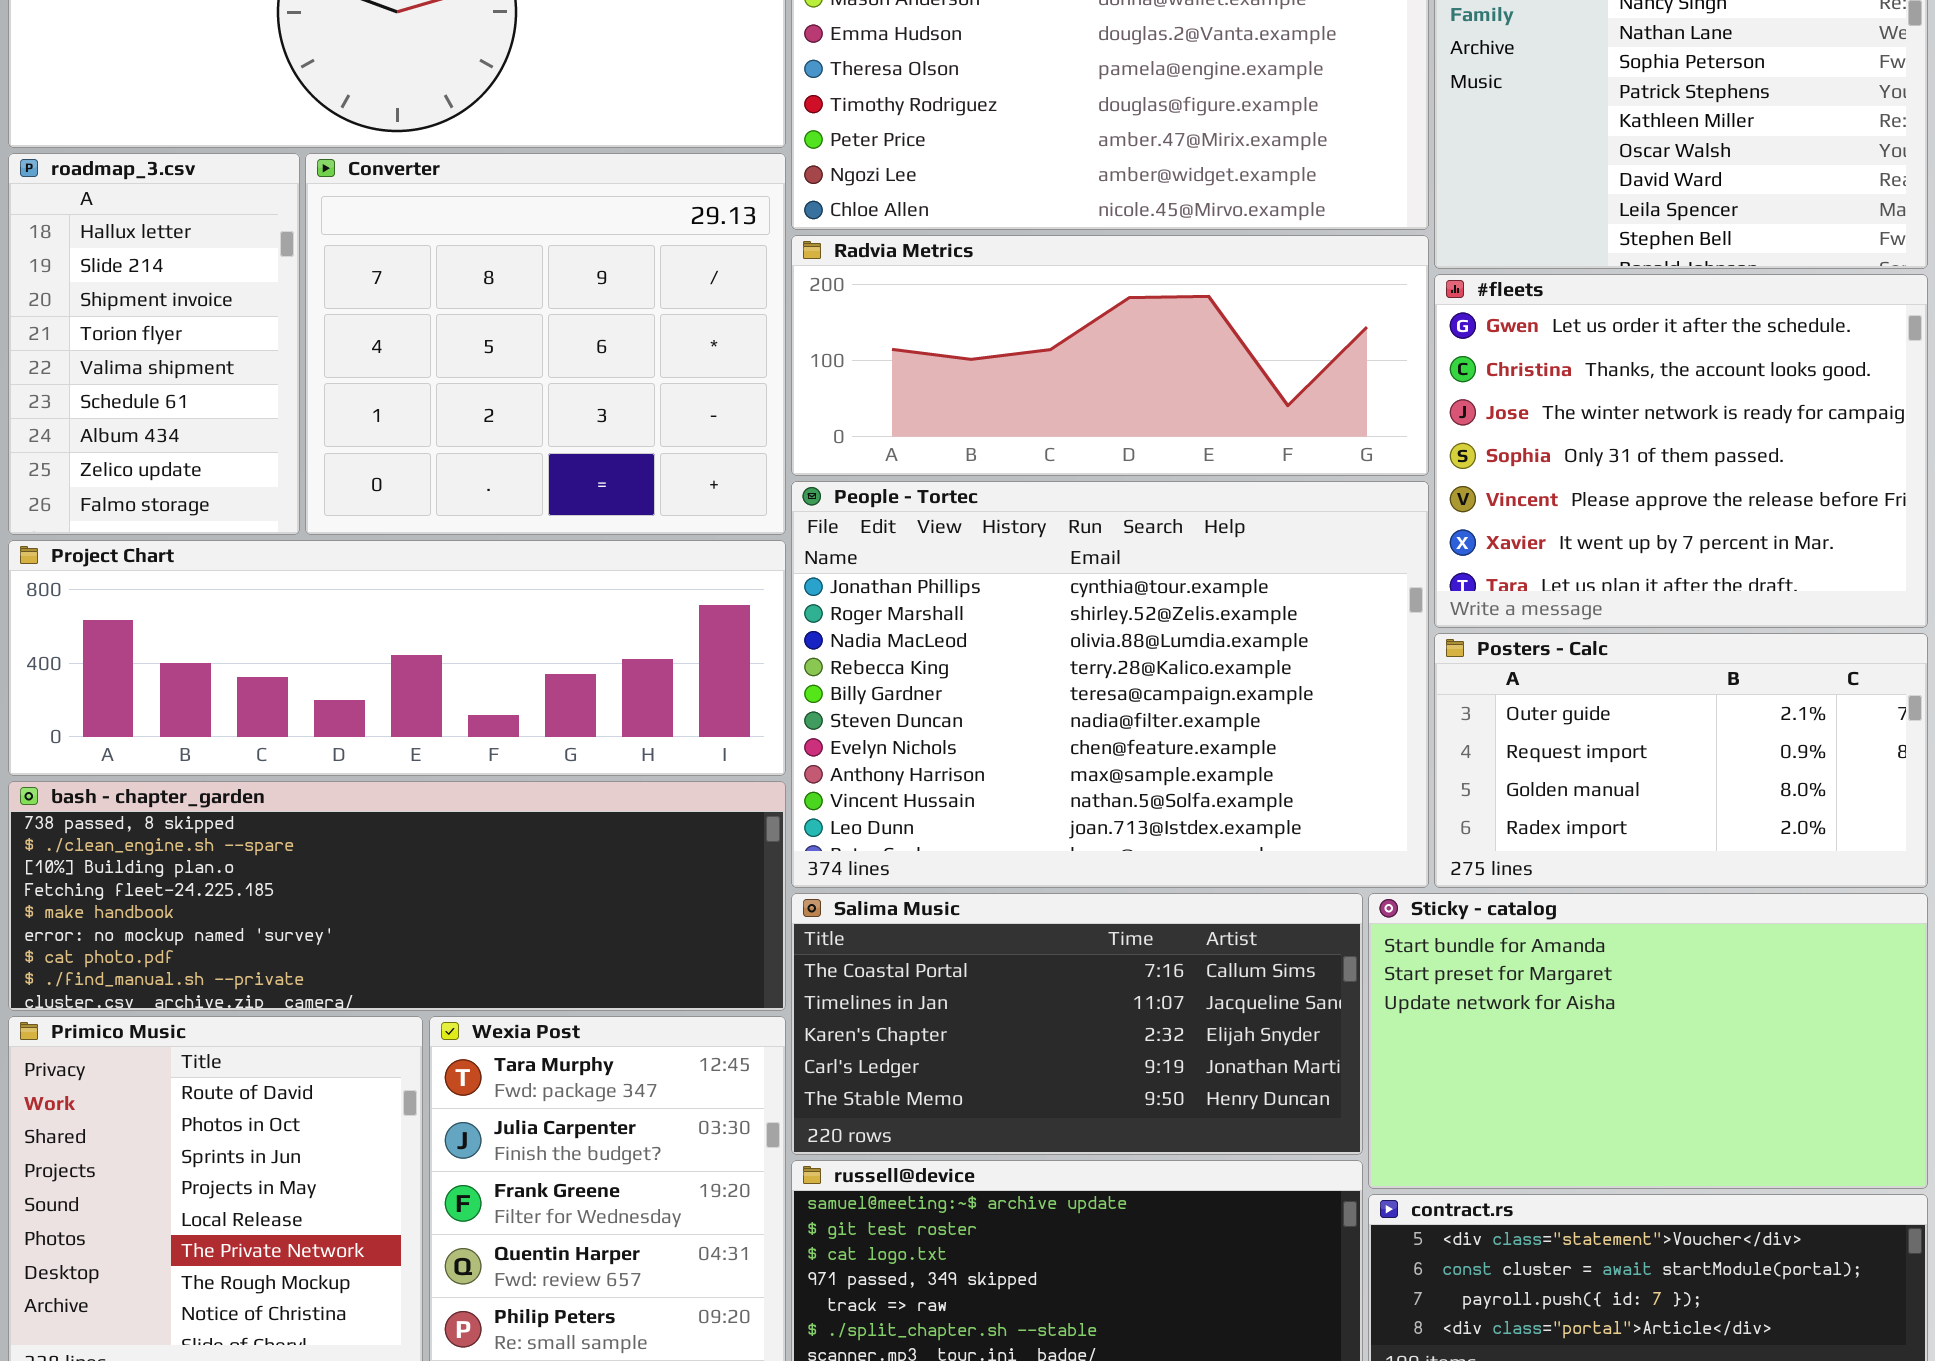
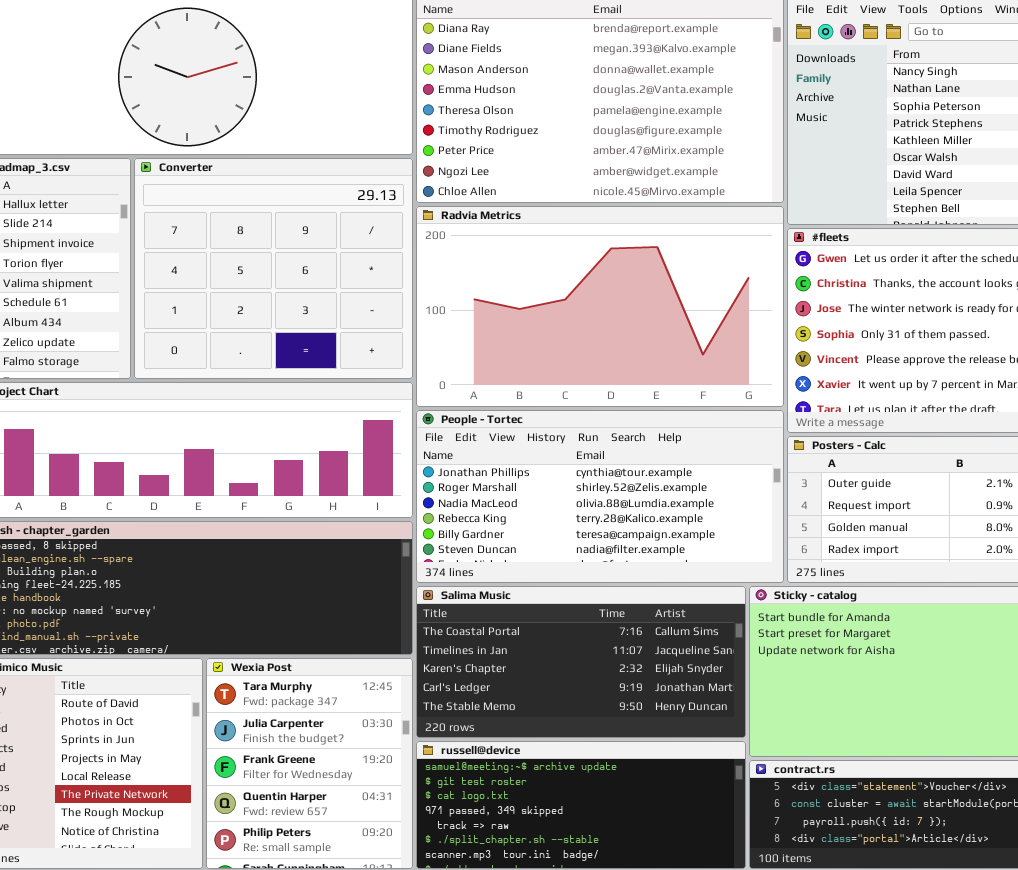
Radvia Metrics: [791,235,1429,476] -> [416,206,784,407], resized
People - Tortec: [791,481,1429,888] -> [416,410,784,583], resized

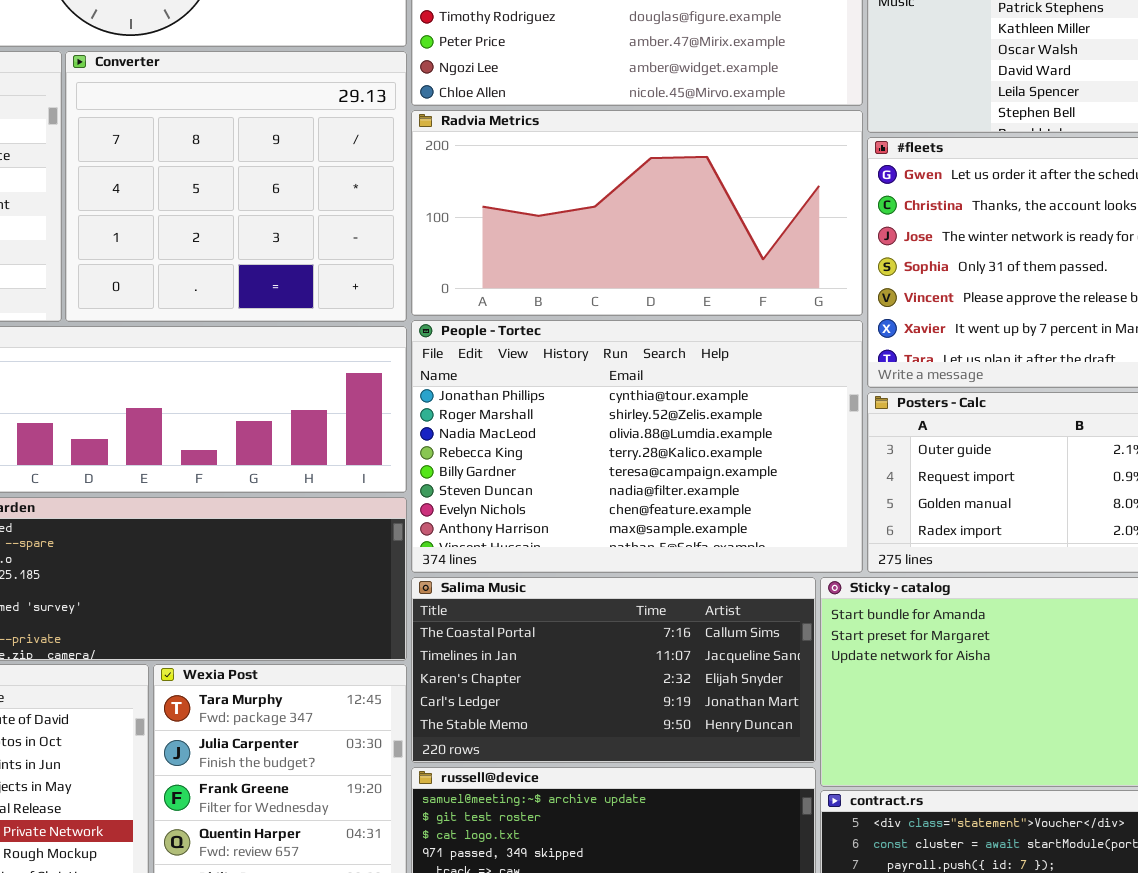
Radvia Metrics: [416,206,784,407] -> [411,110,863,316], resized
People - Tortec: [416,410,784,583] -> [411,320,863,573], resized

